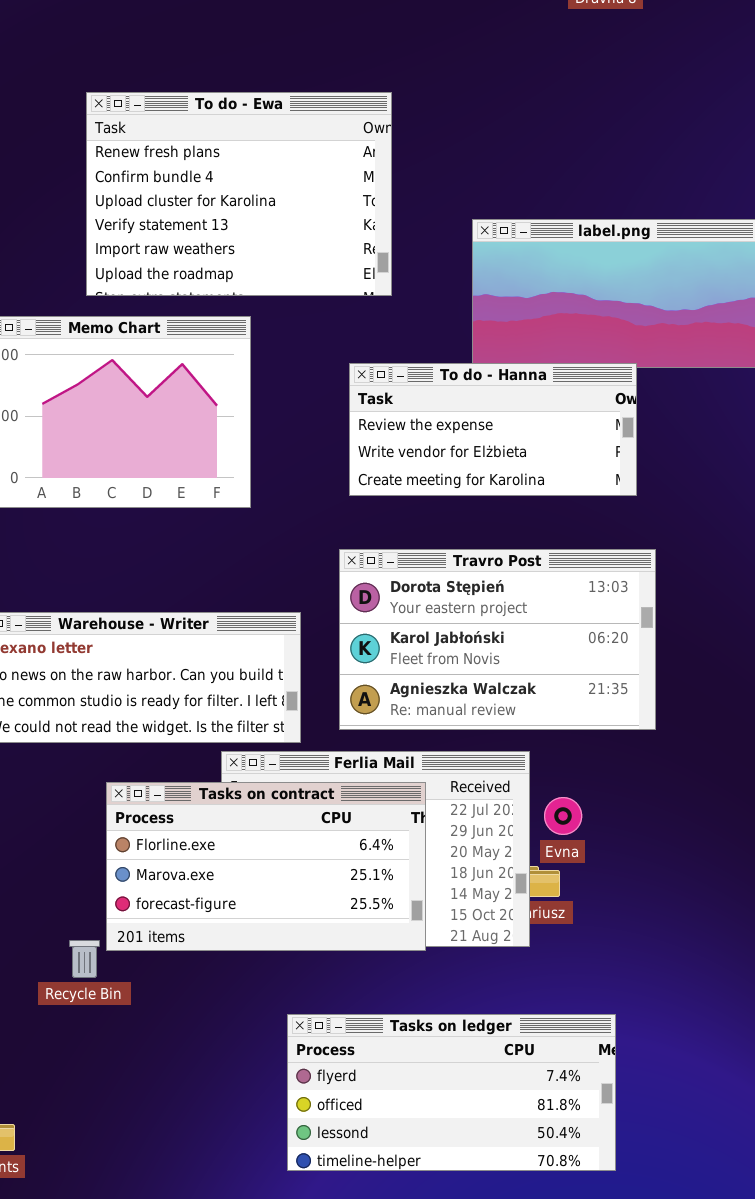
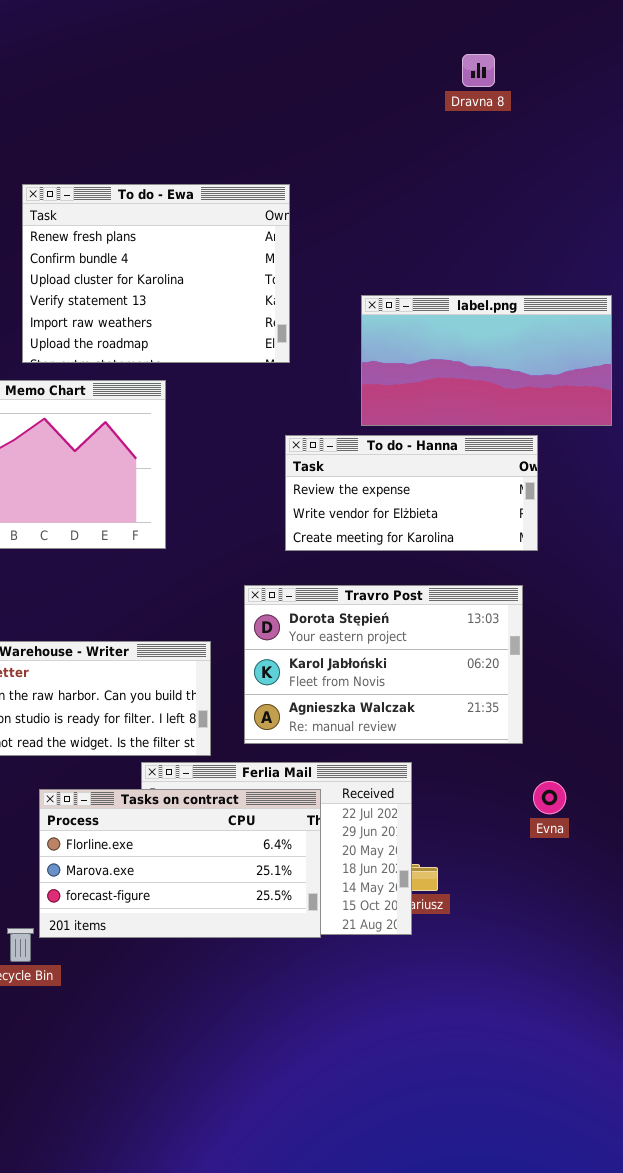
To do - Hanna: [349,363,637,496] -> [285,435,538,551], moved
Evna: [544,797,582,835] -> [533,781,566,814], moved
Tasks on ledger: [287,1014,616,1171] -> none, closed

